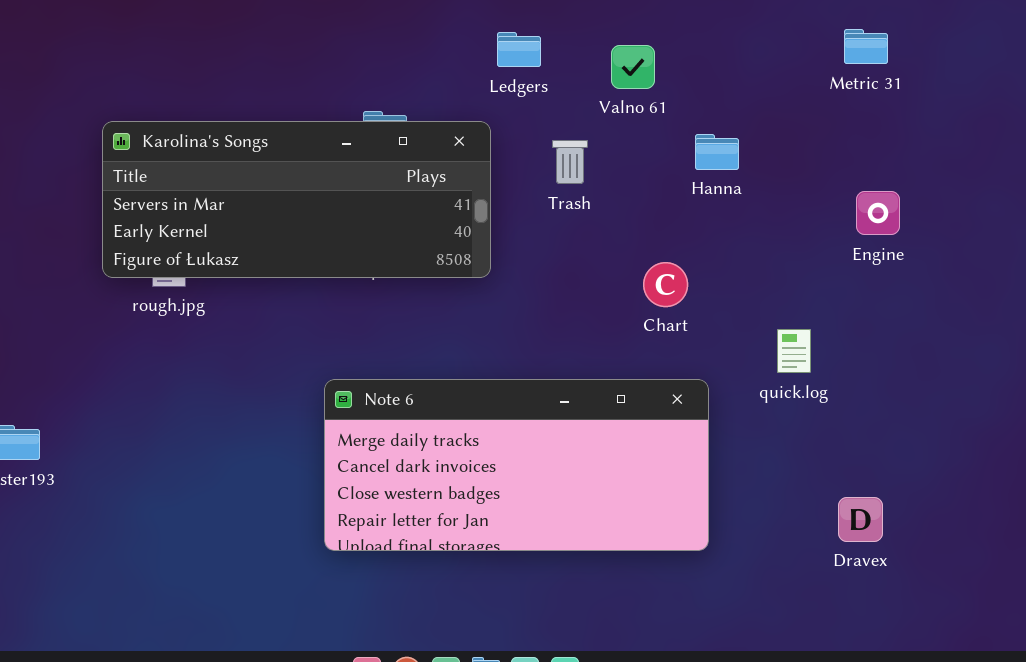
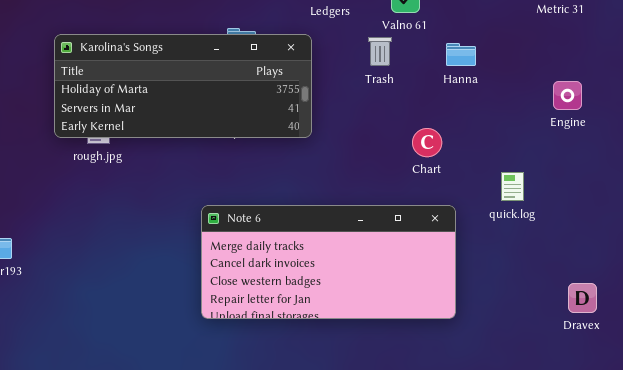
Karolina's Songs: [102,121,491,278] -> [54,34,312,138], scrolled up 1 row
Trash: [552,140,588,184] -> [368,37,392,66], moved
Dravex: [838,497,883,542] -> [568,283,597,313], moved

